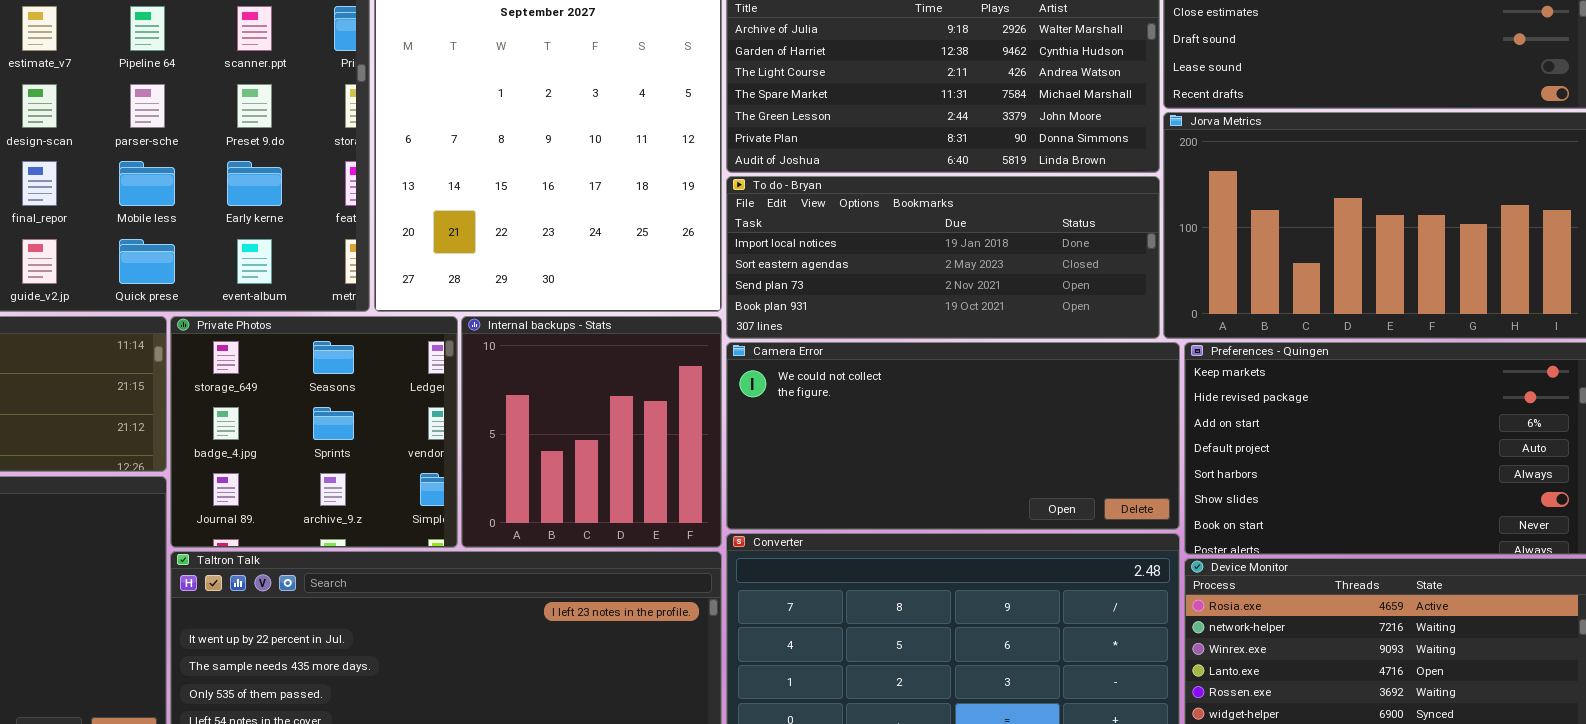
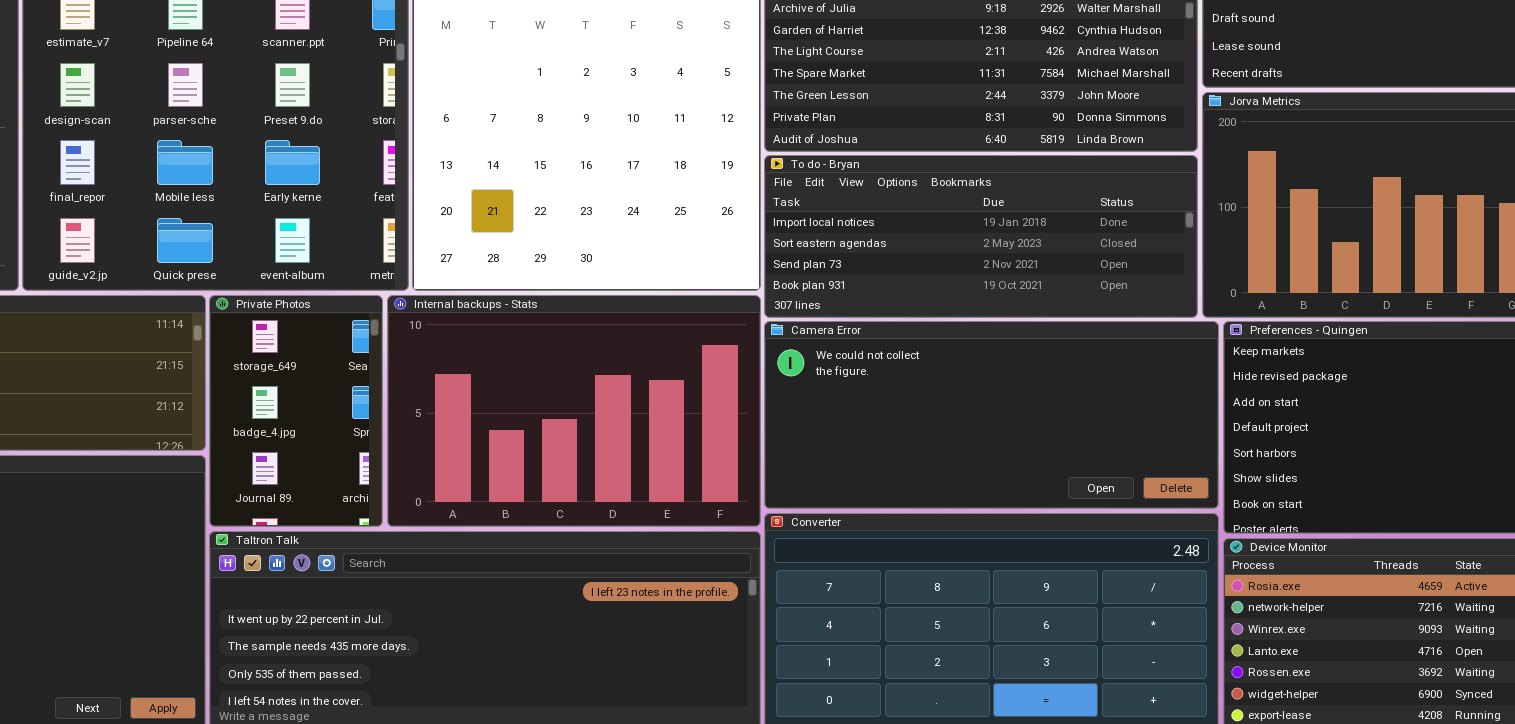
Private Photos: [170,316,458,548] -> [209,295,383,527], resized
Internal backups - Stats: [461,316,722,548] -> [387,295,761,527], resized

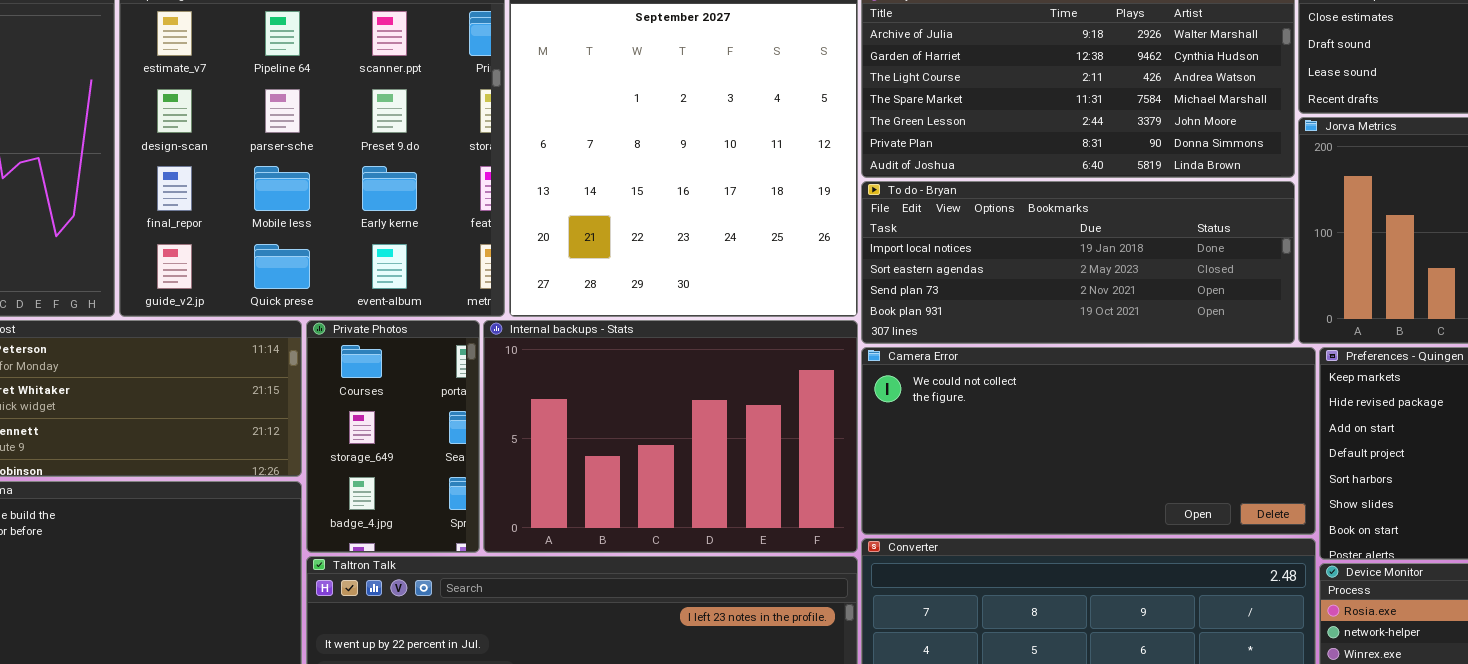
Private Photos: [209,295,383,527] -> [306,320,480,553], scrolled up 1 row

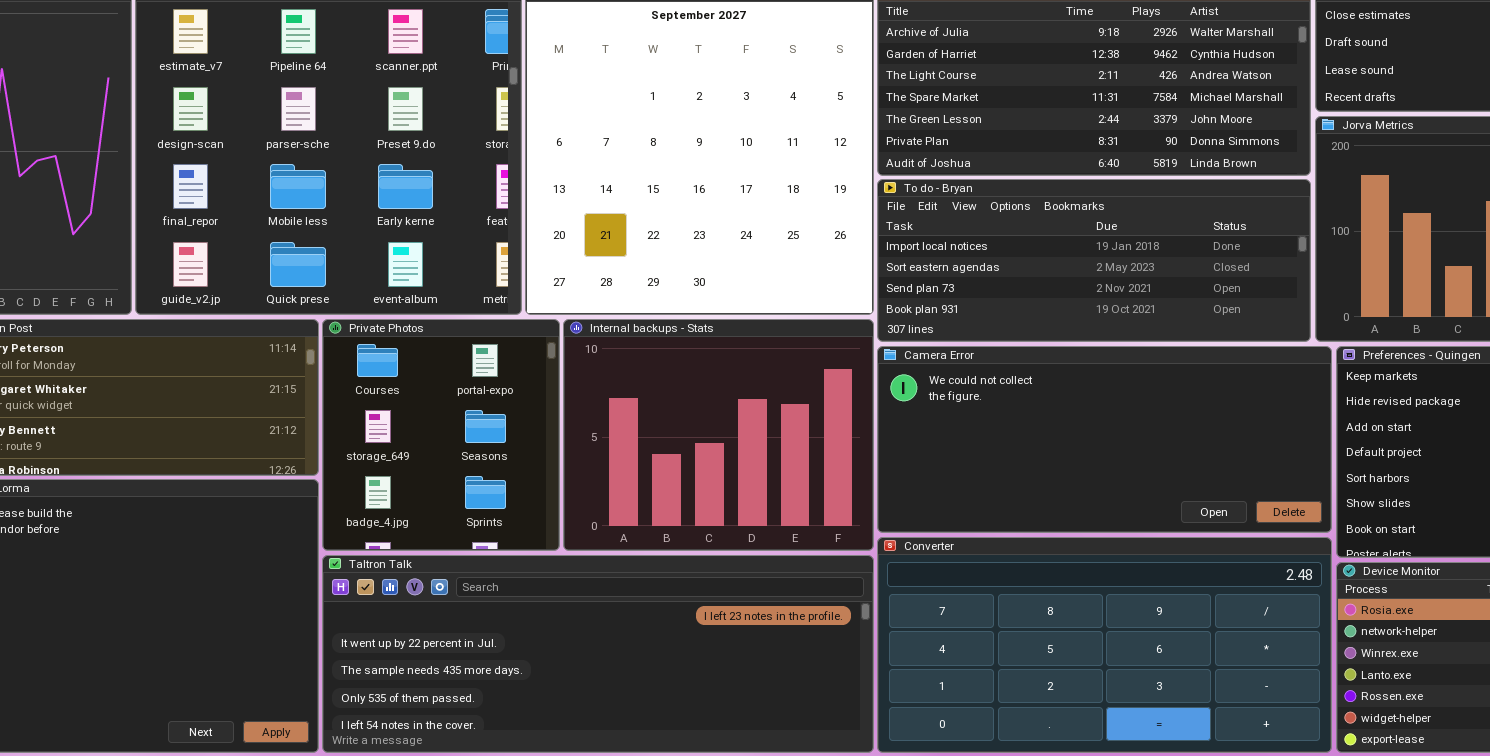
Private Photos: [306,320,480,553] -> [322,319,560,551], resized
Internal backups - Stats: [483,320,858,553] -> [563,319,874,551], resized

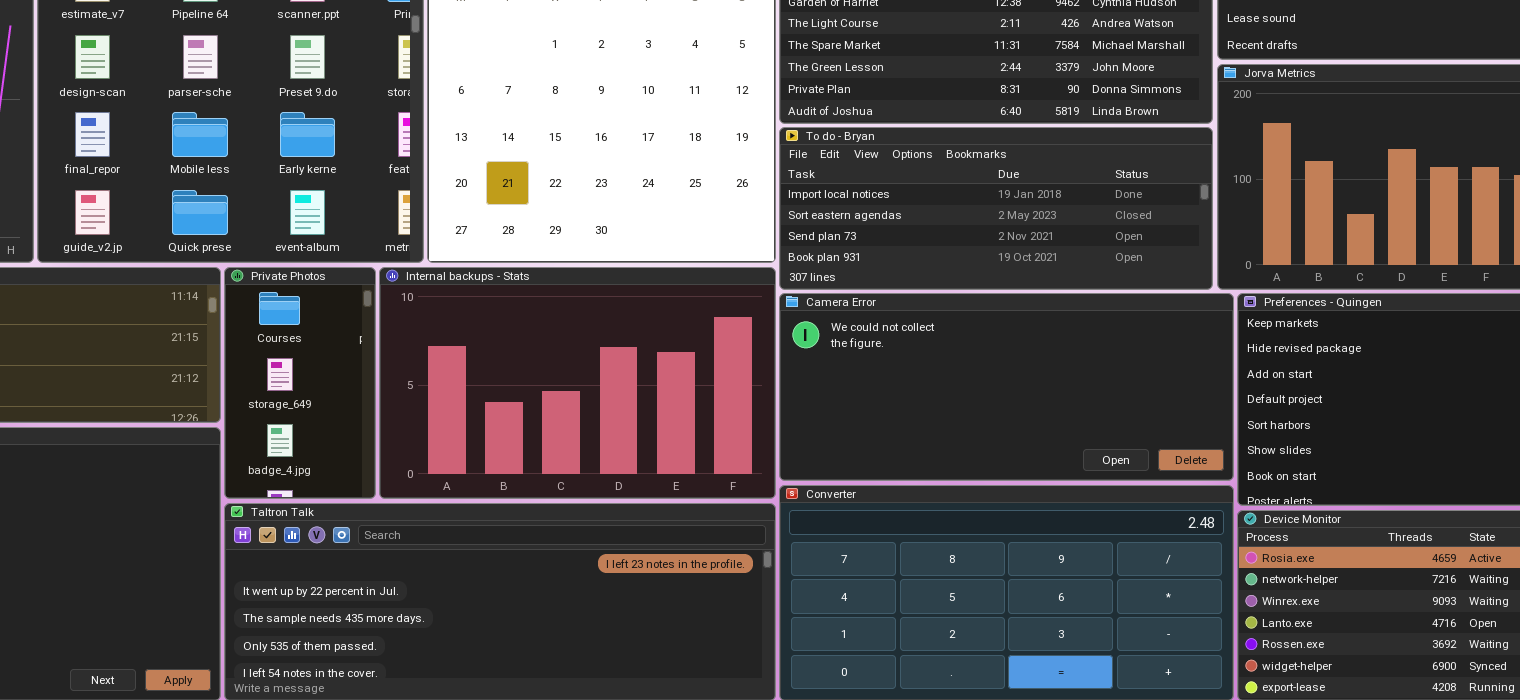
Private Photos: [322,319,560,551] -> [224,267,376,499], resized
Internal backups - Stats: [563,319,874,551] -> [379,267,776,499], resized

